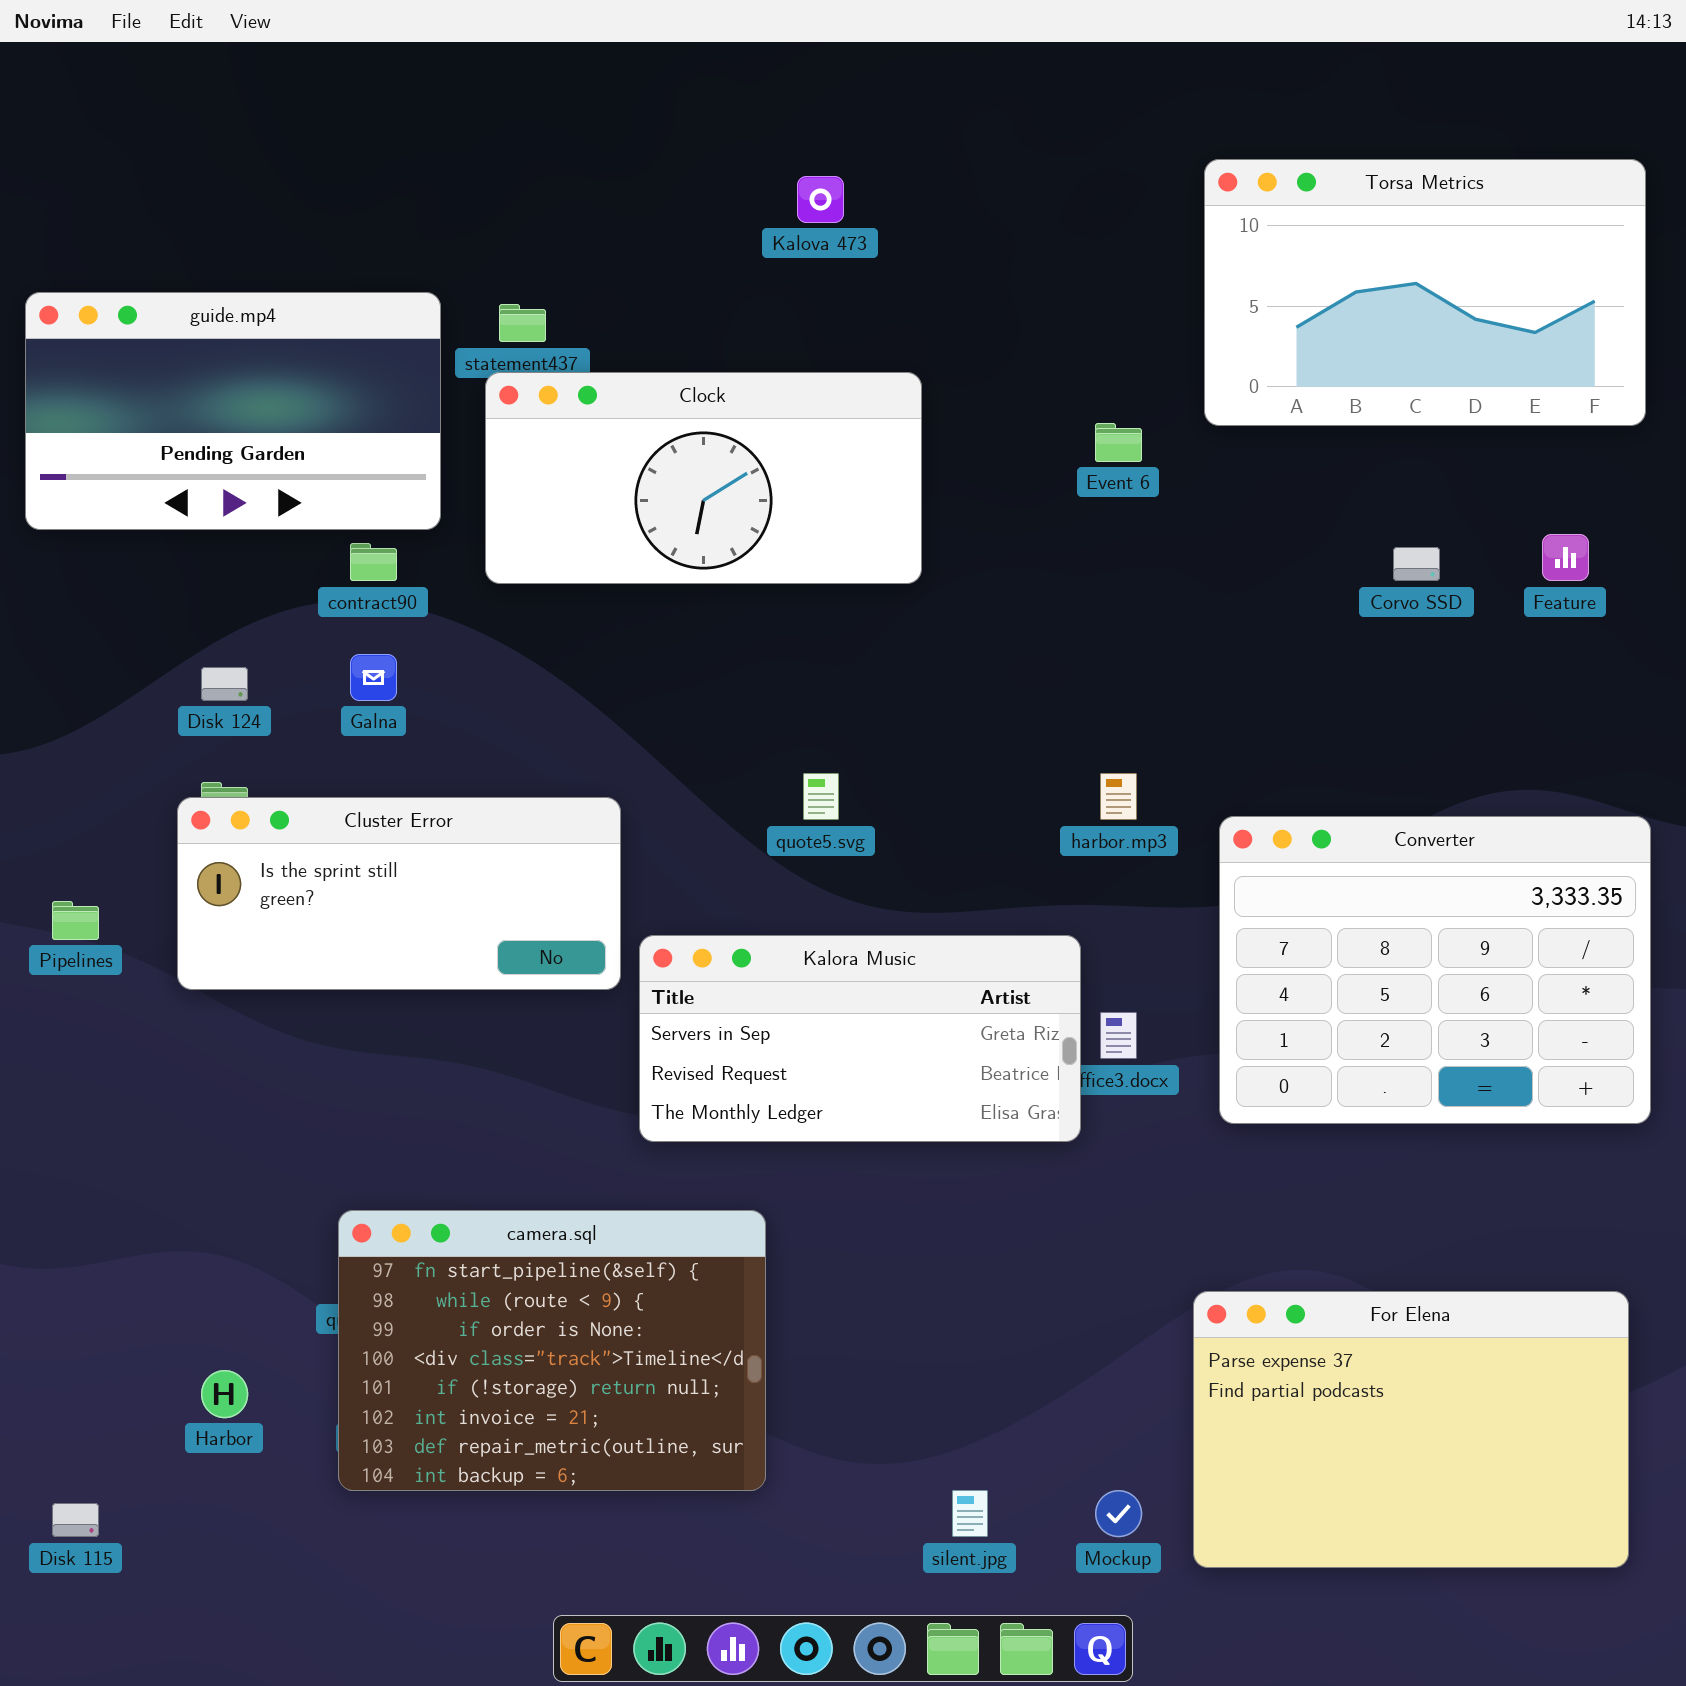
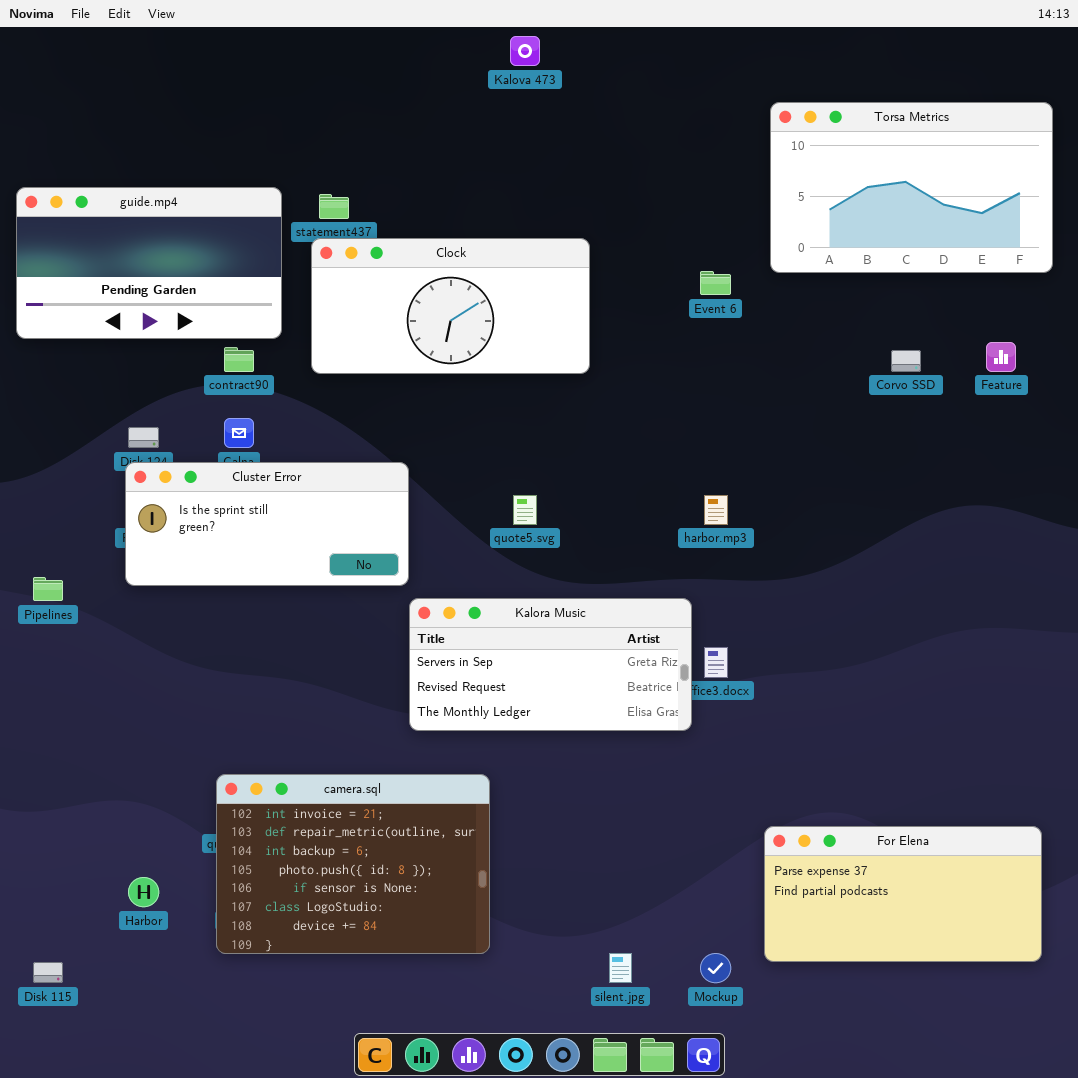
Kalova 473: [797,176,844,223] -> [510,36,540,66], moved
Cluster Error: [177,797,621,990] -> [125,462,409,586], moved
Converter: [1219,816,1651,1124] -> none, closed
camera.sql: [338,1210,766,1491] -> [216,774,490,954], scrolled down 5 rows
For Elena: [1193,1291,1629,1568] -> [764,826,1042,962], resized

